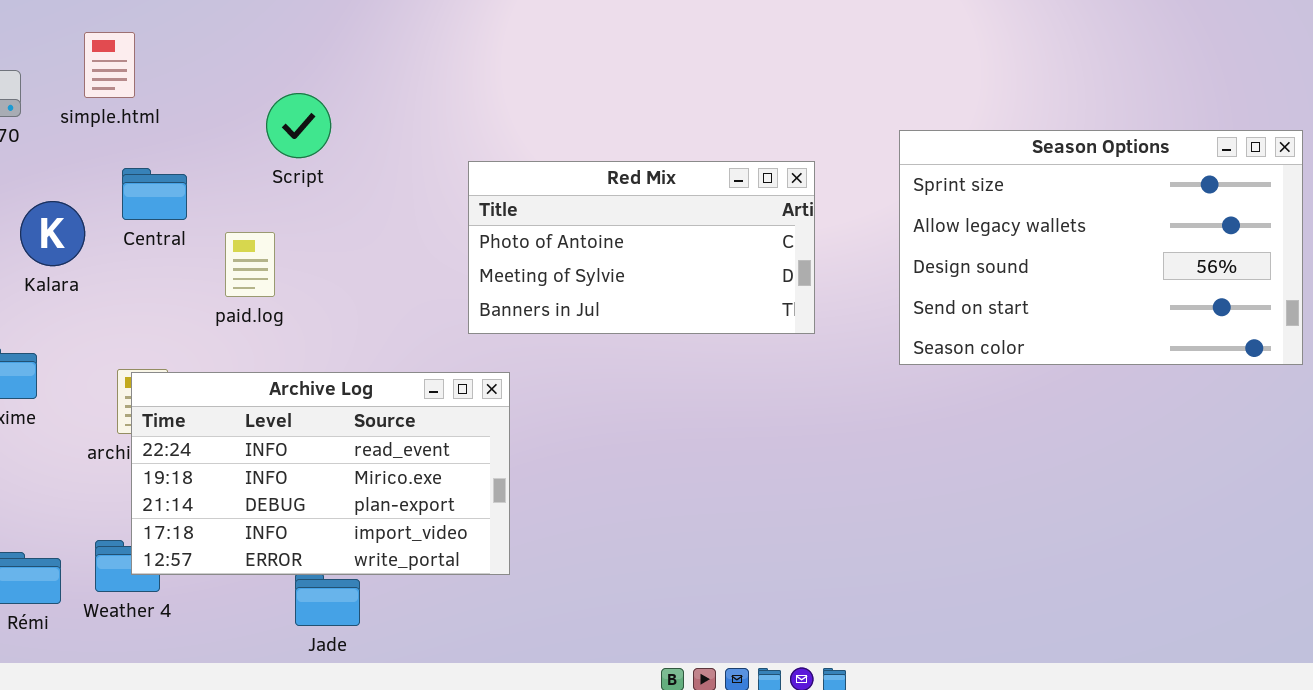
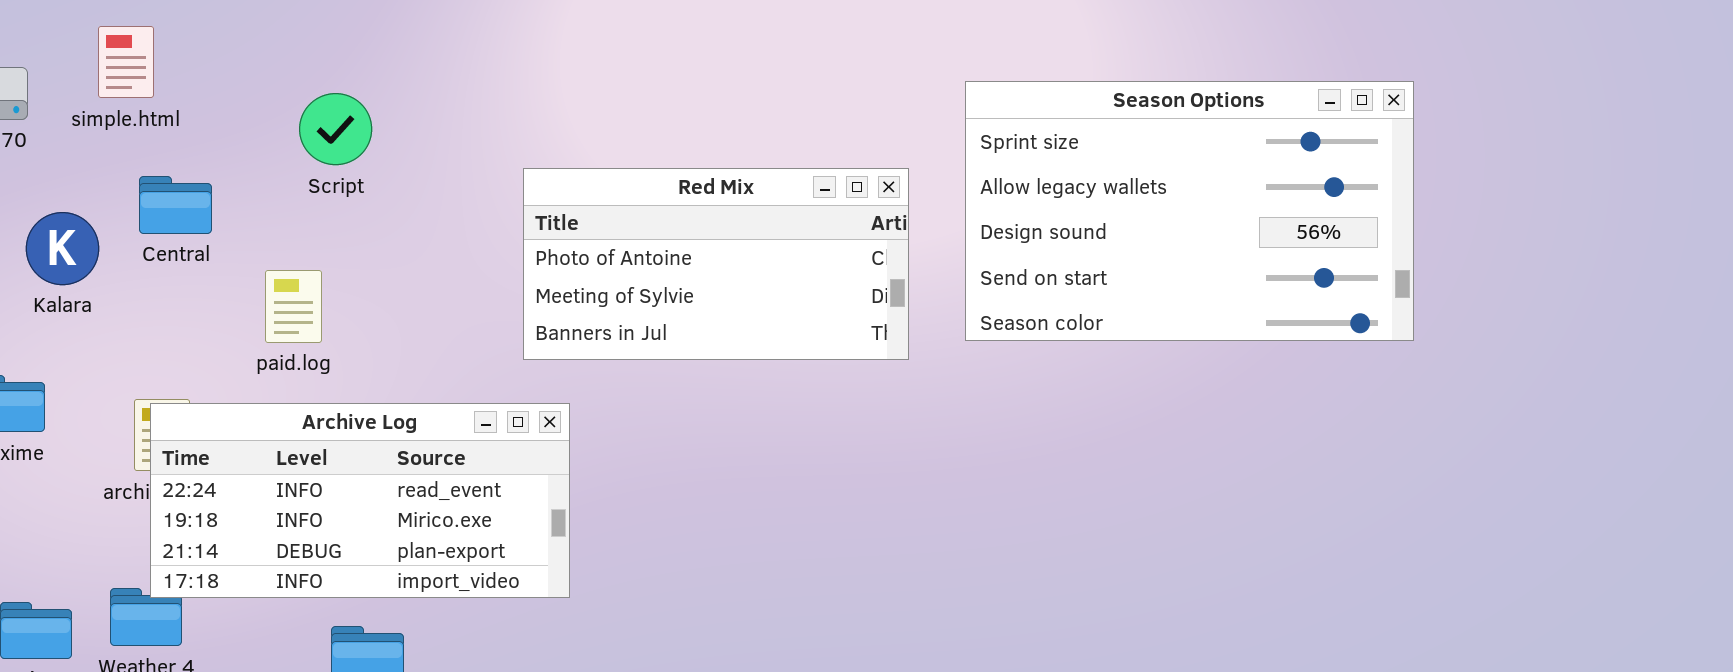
Season Options: [899,130,1303,365] -> [965,81,1414,341], moved
paid.log: [225,232,275,297] -> [265,270,322,343], moved
Archive Log: [131,372,510,575] -> [150,403,570,598], resized

